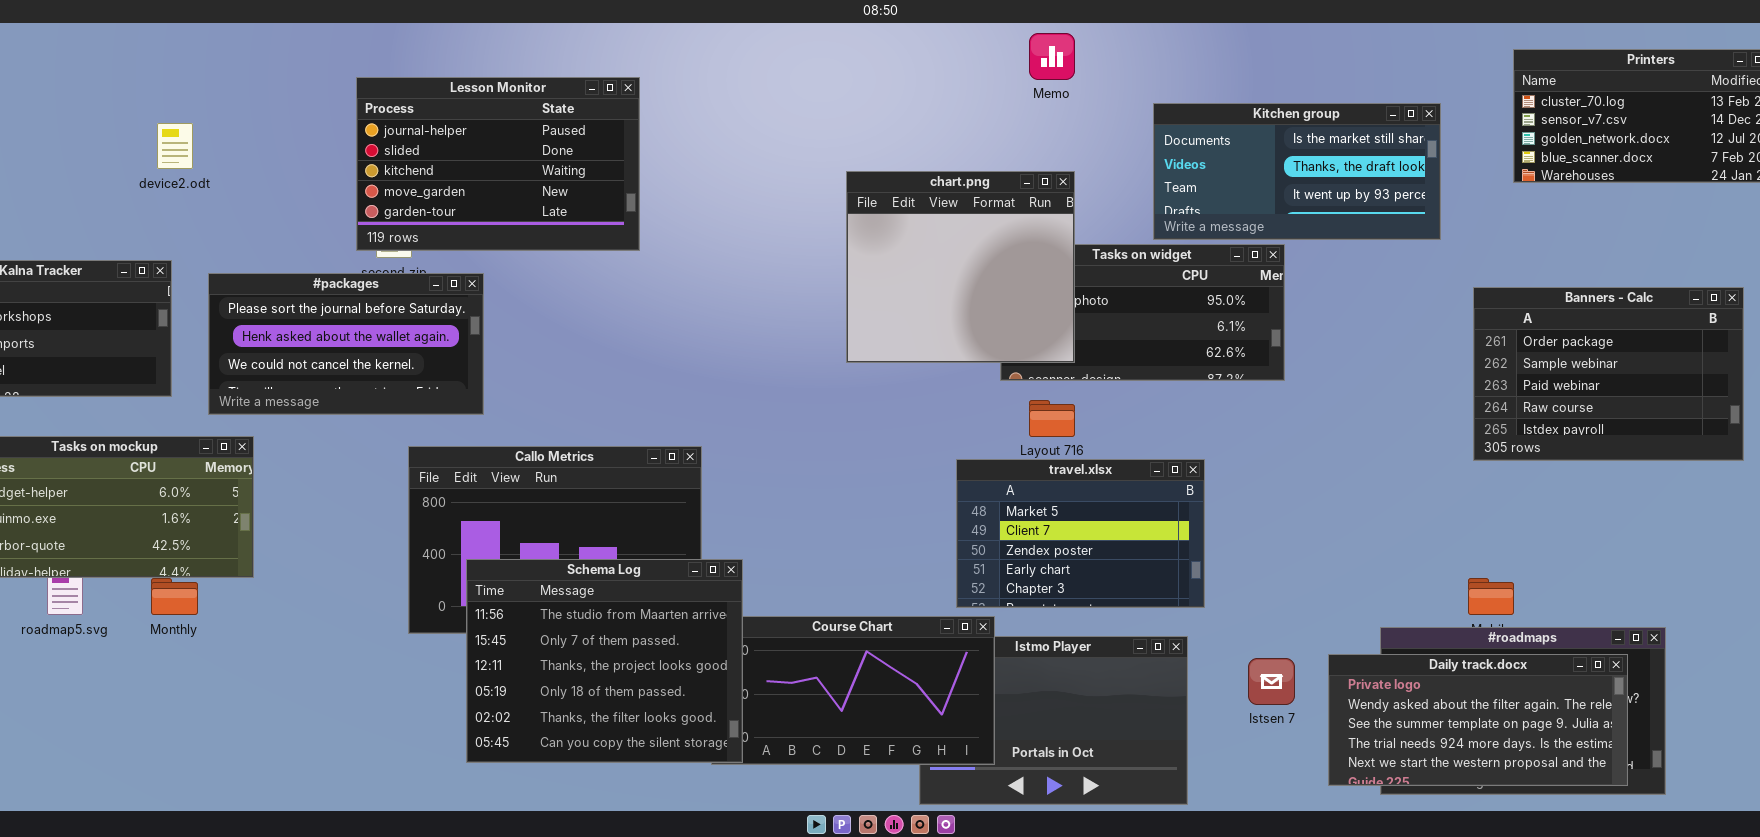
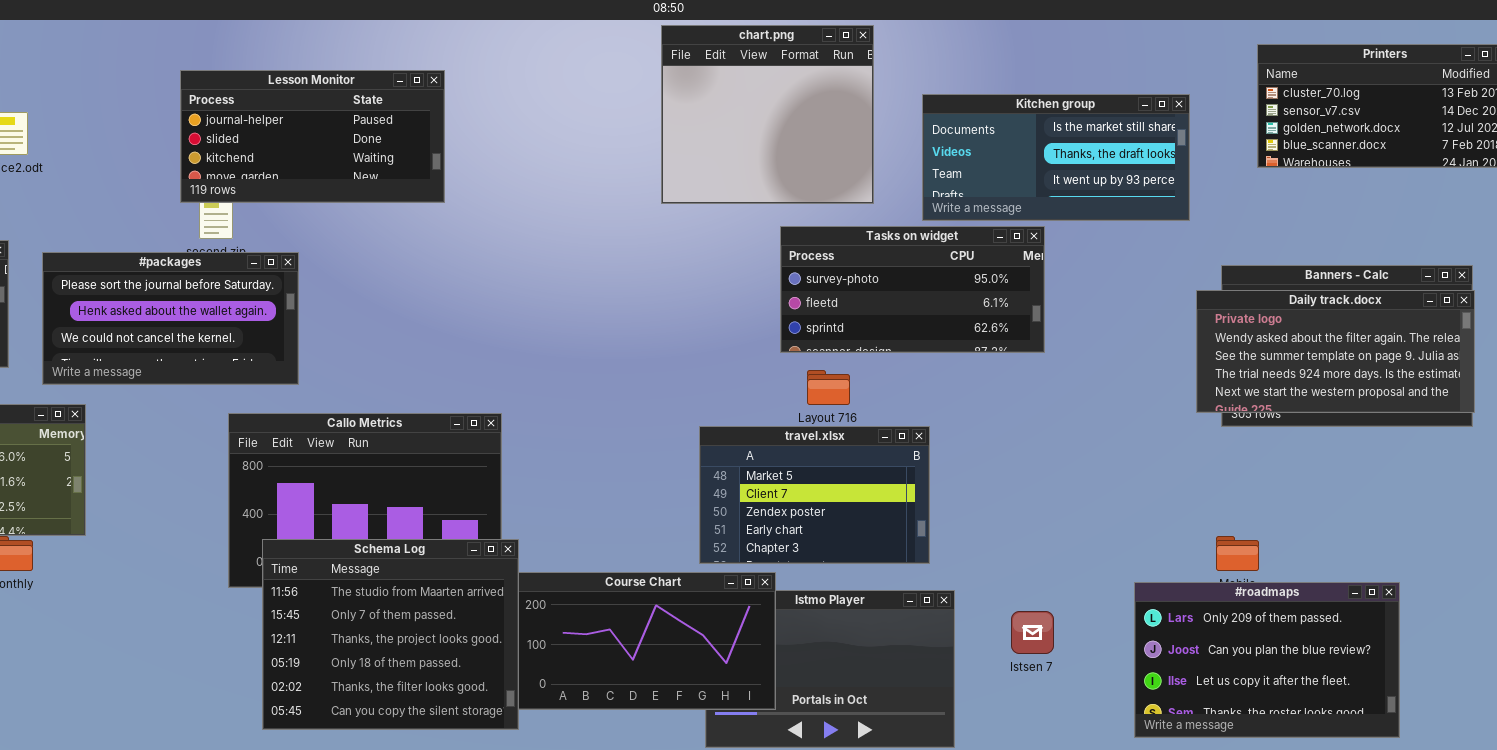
Lesson Monitor: [356,77,640,251] -> [180,70,445,203], resized
chart.png: [846,171,1075,363] -> [661,25,874,204], moved
travel.xlsx: [956,459,1205,608] -> [699,426,930,564], moved
Schema Log: [466,559,743,763] -> [262,539,519,730], moved
Daily track.docx: [1328,654,1628,786] -> [1196,290,1475,413], moved

